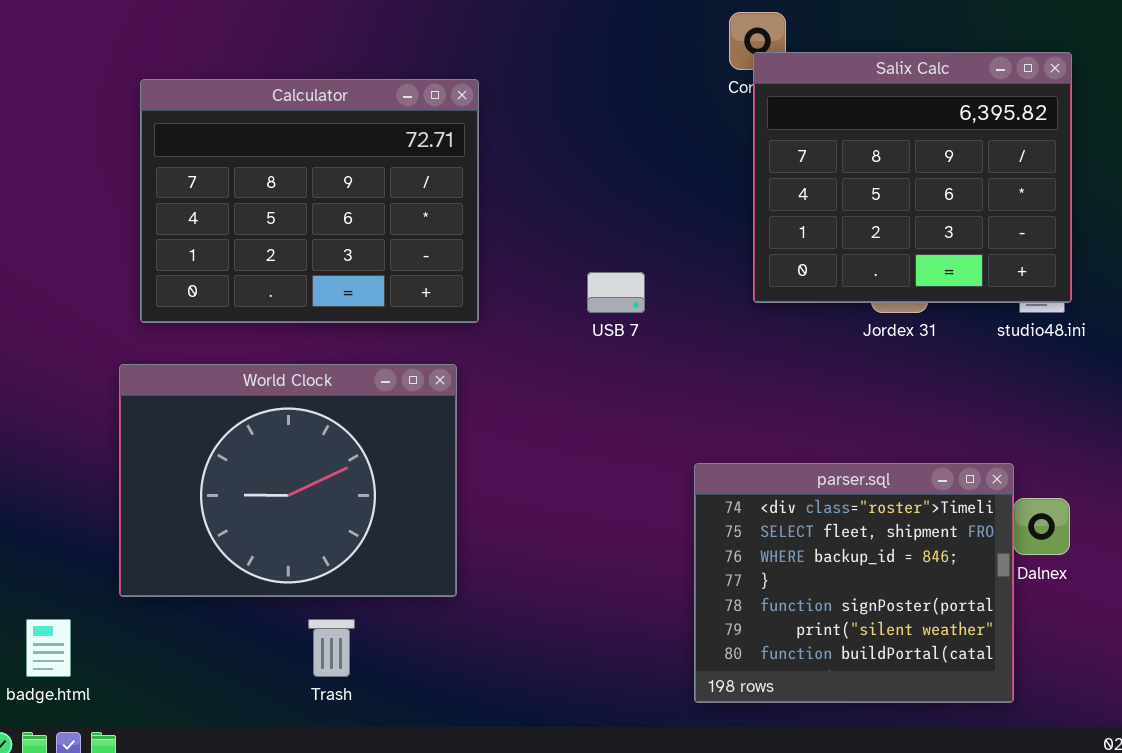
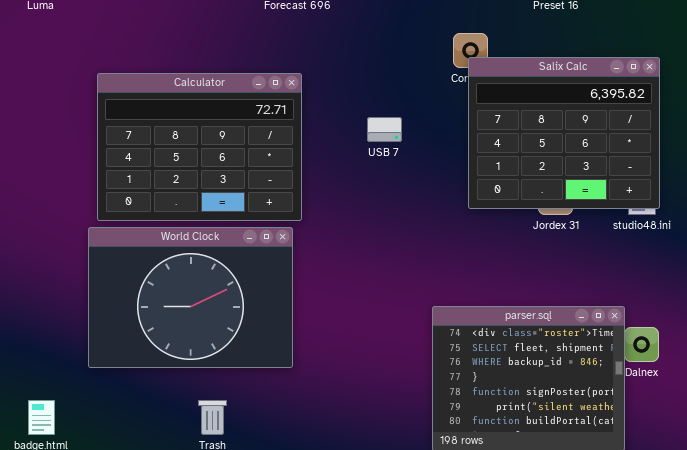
USB 7: [587,272,645,313] -> [367,117,402,142], moved
World Clock: [119,364,457,597] -> [88,227,293,368], moved

